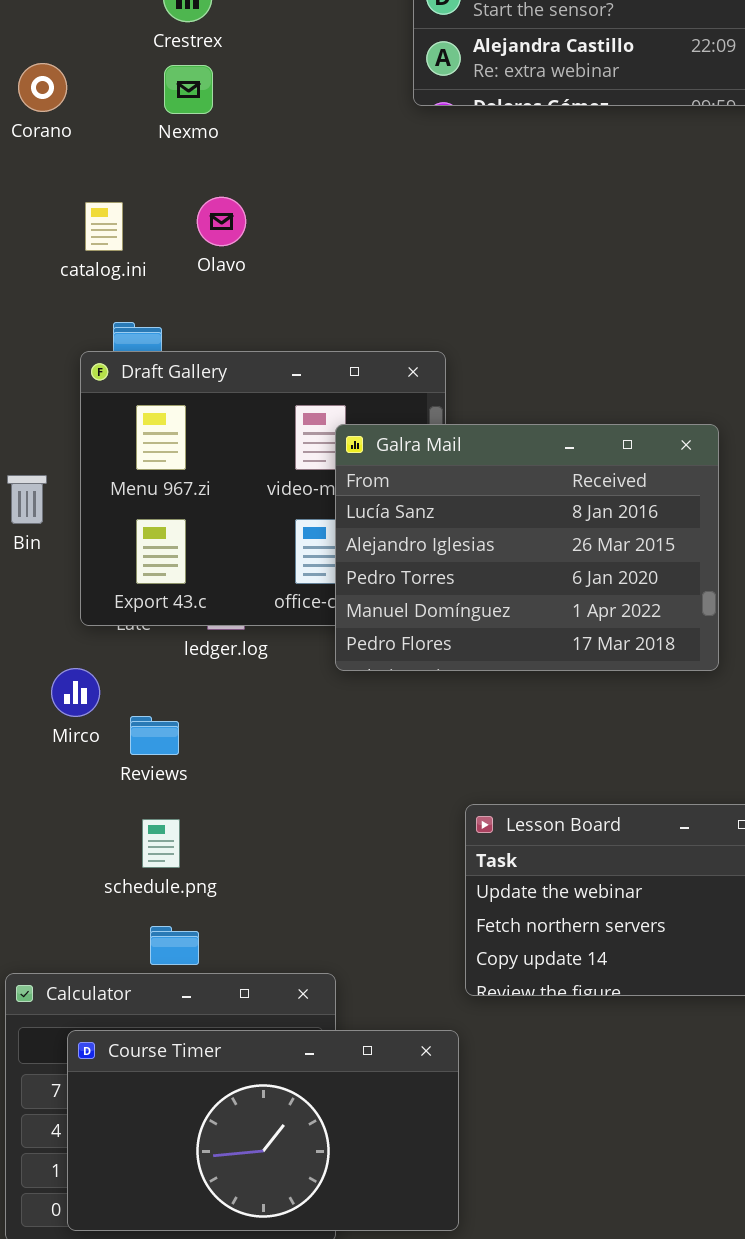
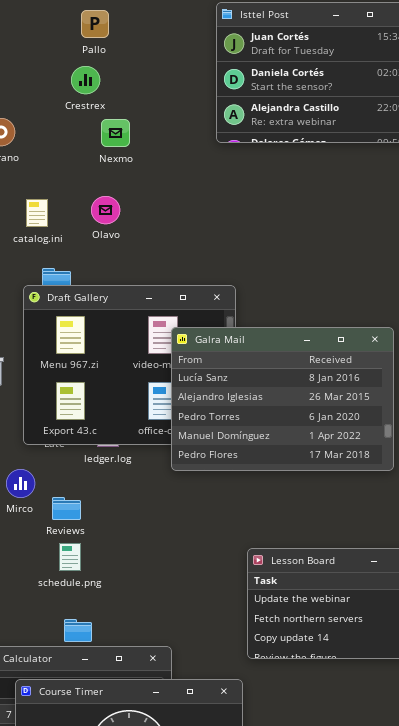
Nexmo: [164,65,213,114] -> [101,119,130,147], moved
schedule.png: [142,819,180,868] -> [59,543,81,571], moved

